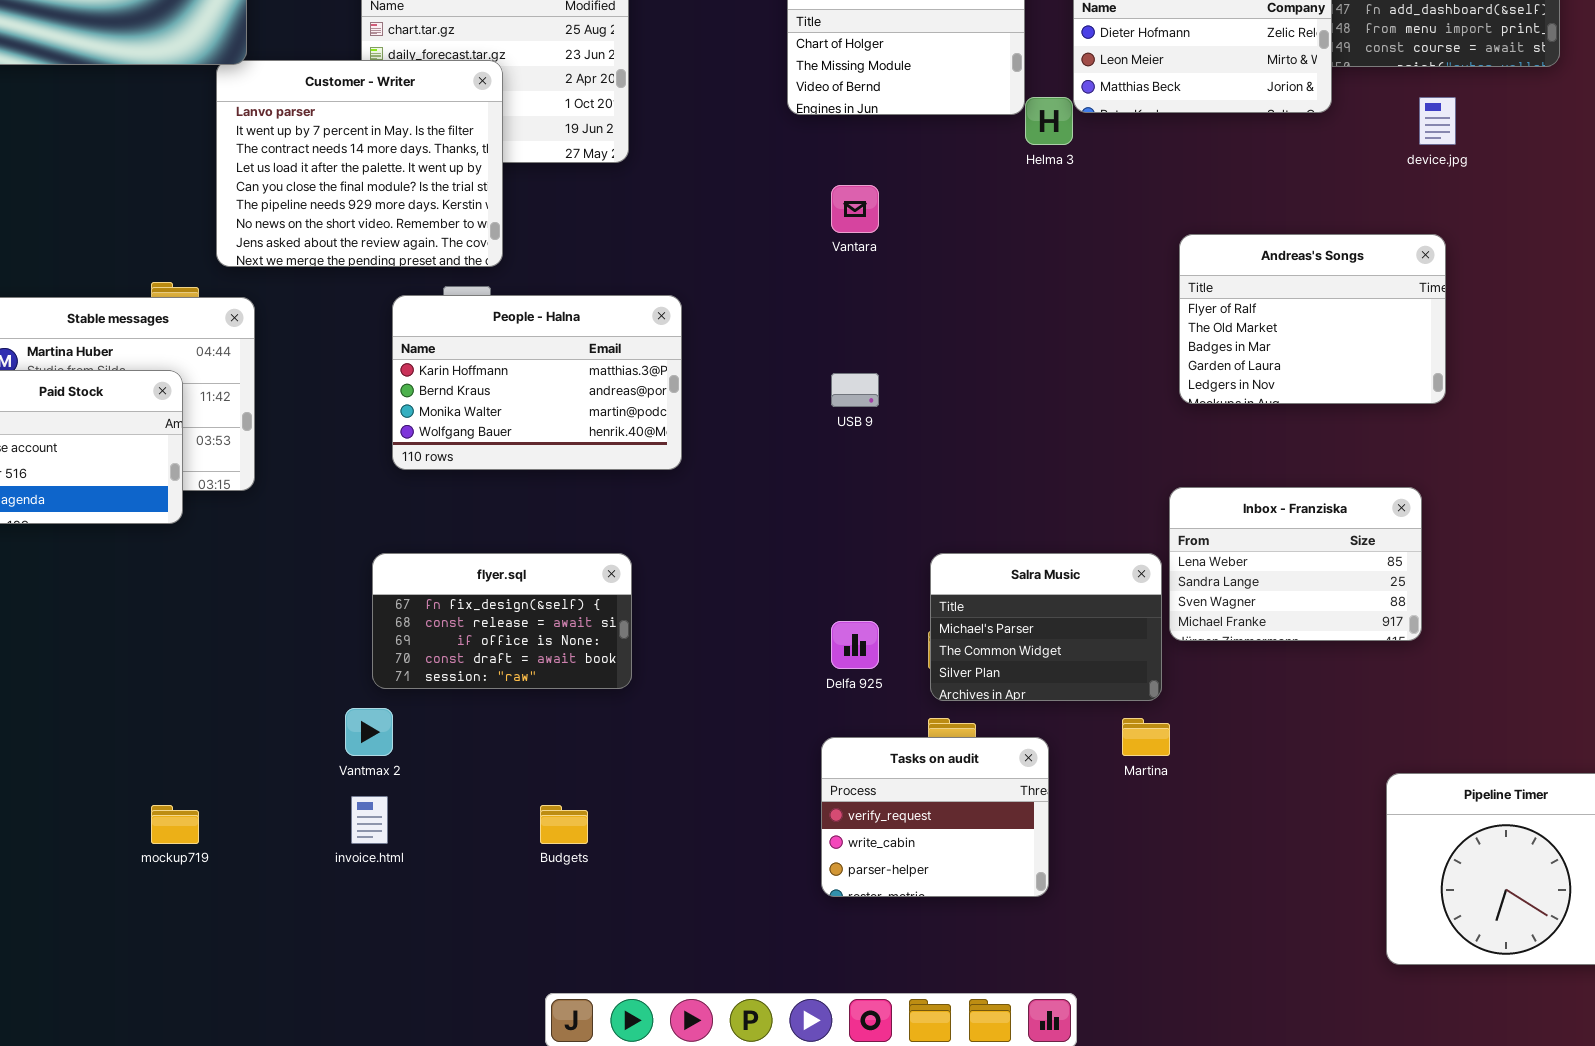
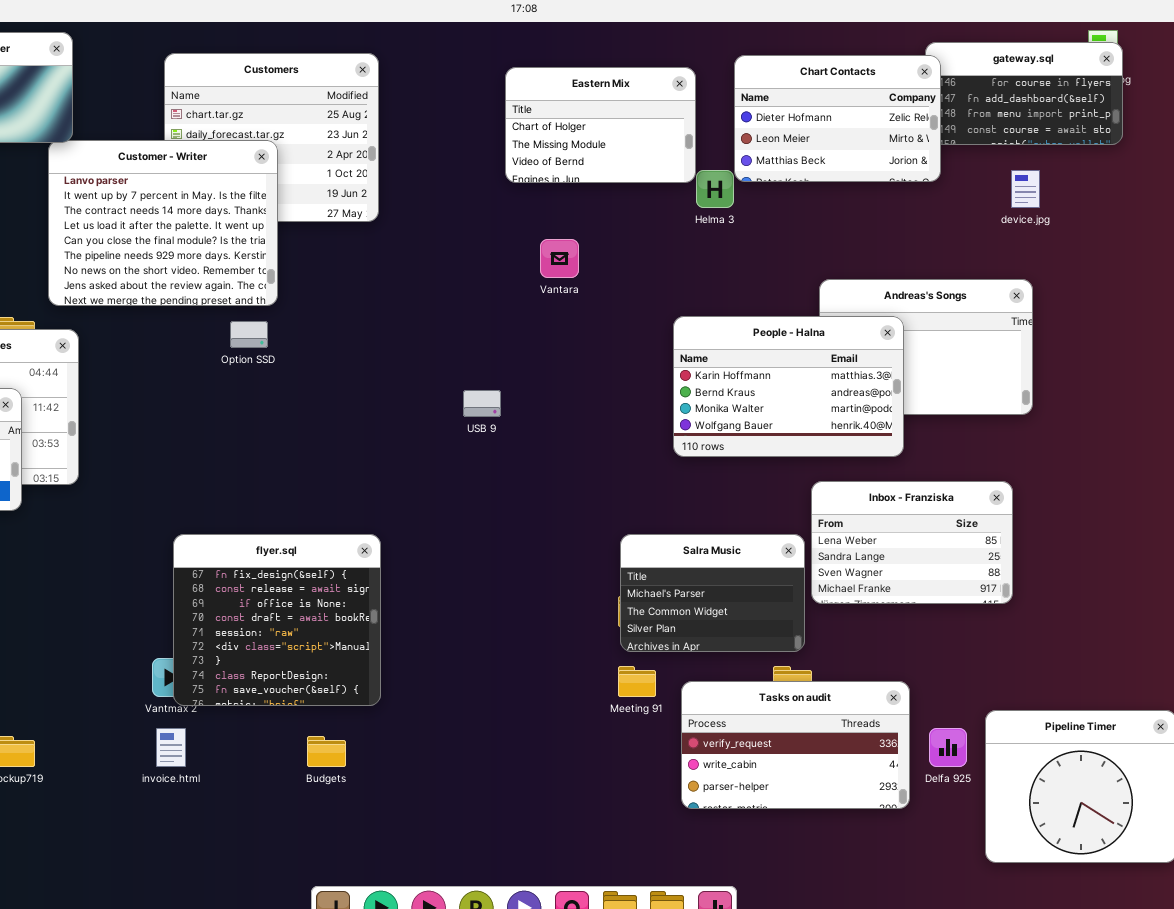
People - Halna: [392,295,682,470] -> [673,316,904,457], moved
USB 9: [831,373,879,407] -> [463,390,501,417], moved
flyer.sql: [372,553,632,689] -> [173,534,381,706], resized
Delfa 925: [831,621,879,669] -> [929,728,967,767], moved
Tasks on audit: [821,737,1049,897] -> [681,681,910,809], moved, resized

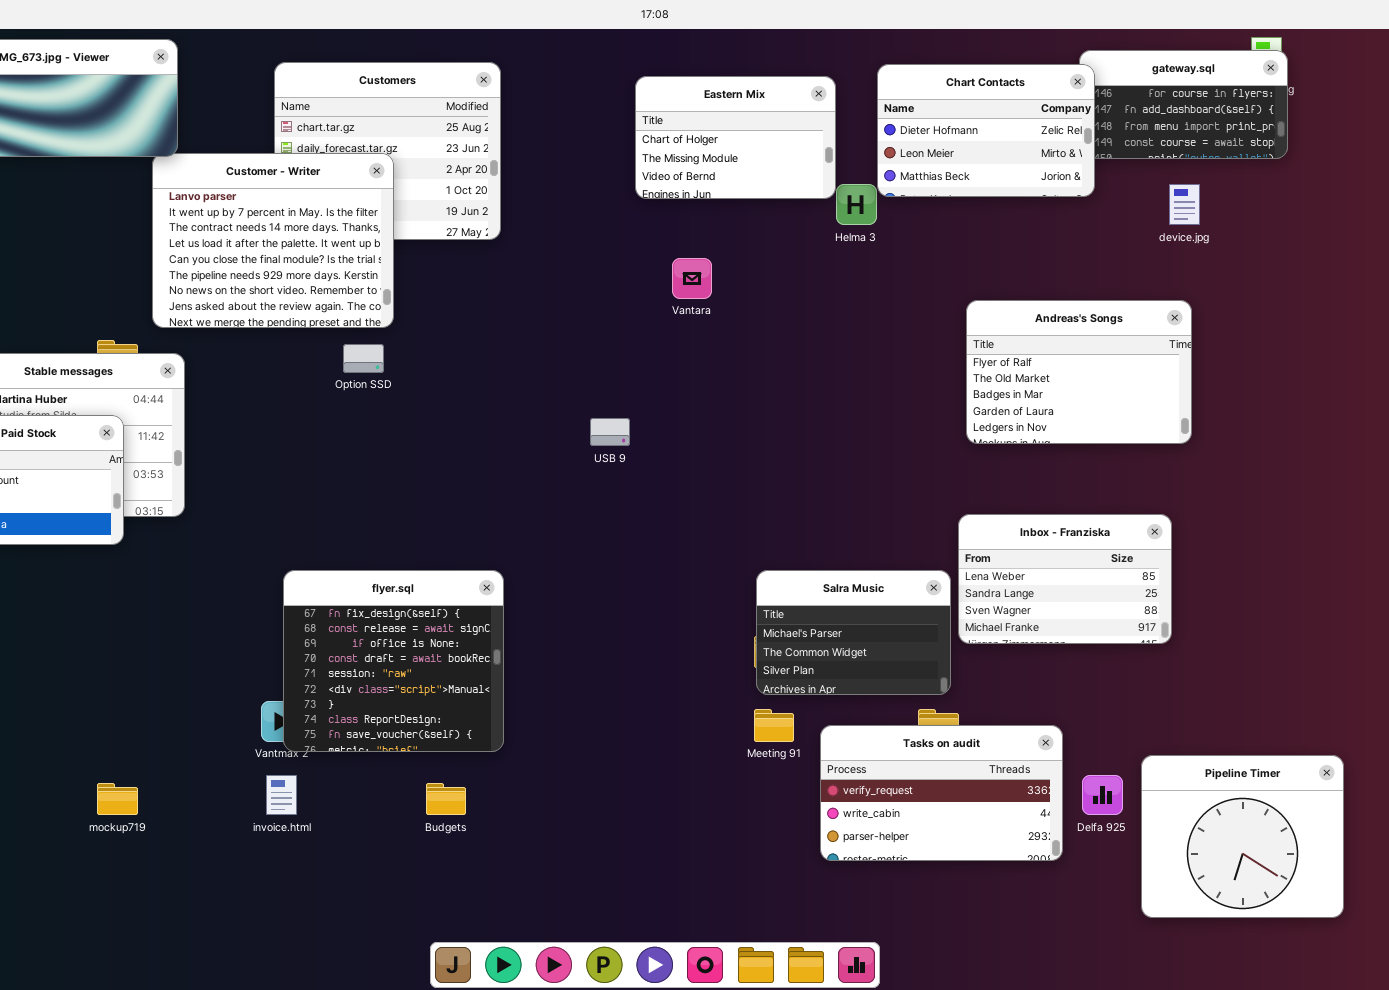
People - Halna: [673,316,904,457] -> none, closed

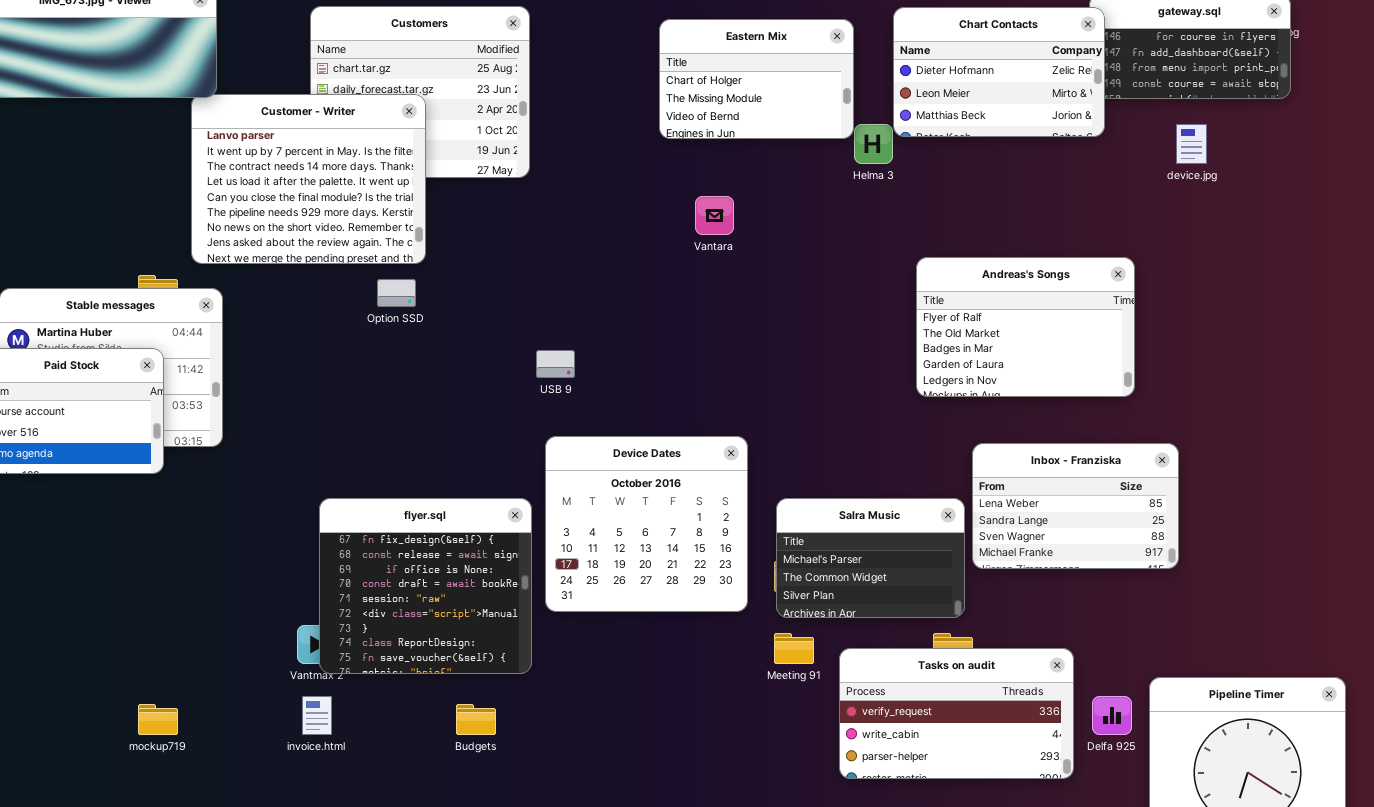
Andreas's Songs: [966,300,1192,444] -> [916,257,1135,397], moved
USB 9: [590,418,630,446] -> [536,350,575,378], moved
Device Dates: none -> [545,436,748,612], opened

